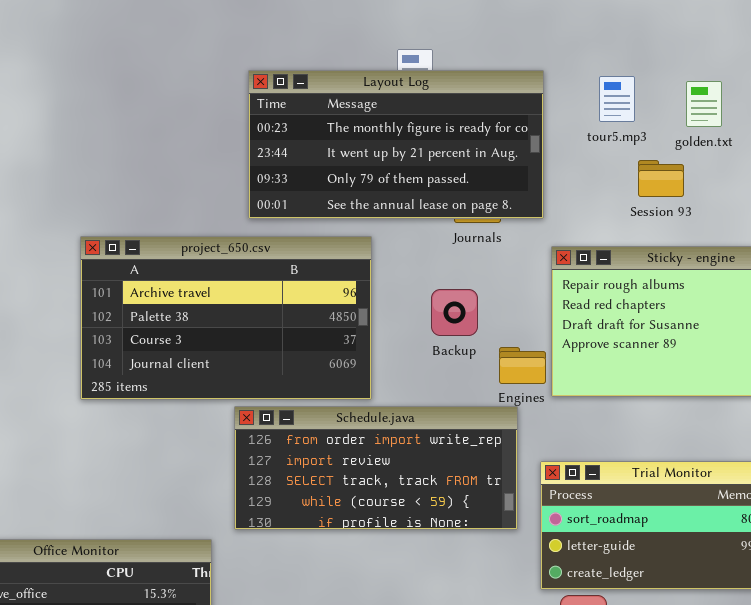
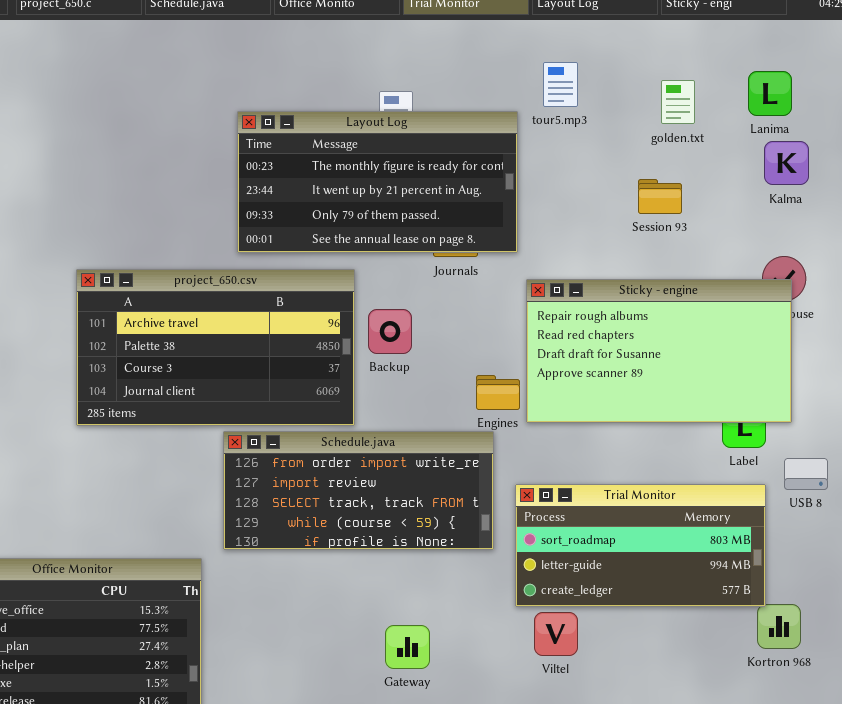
tour5.mp3: [599,76,635,122] -> [543,62,578,107], moved
golden.txt: [686,81,722,127] -> [661,80,695,124], moved
Session 93: [638,160,684,197] -> [638,179,682,214], moved
Backup: [431,289,478,336] -> [368,309,412,354], moved

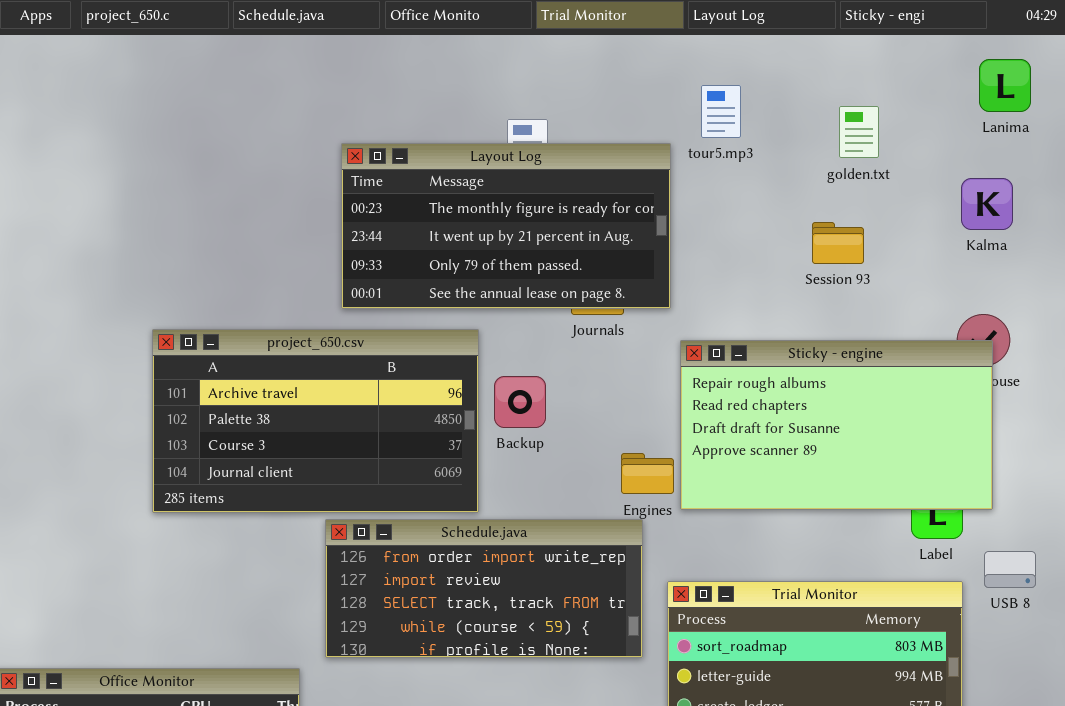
Lanima: [748,71,792,116] -> [979,59,1031,112], moved

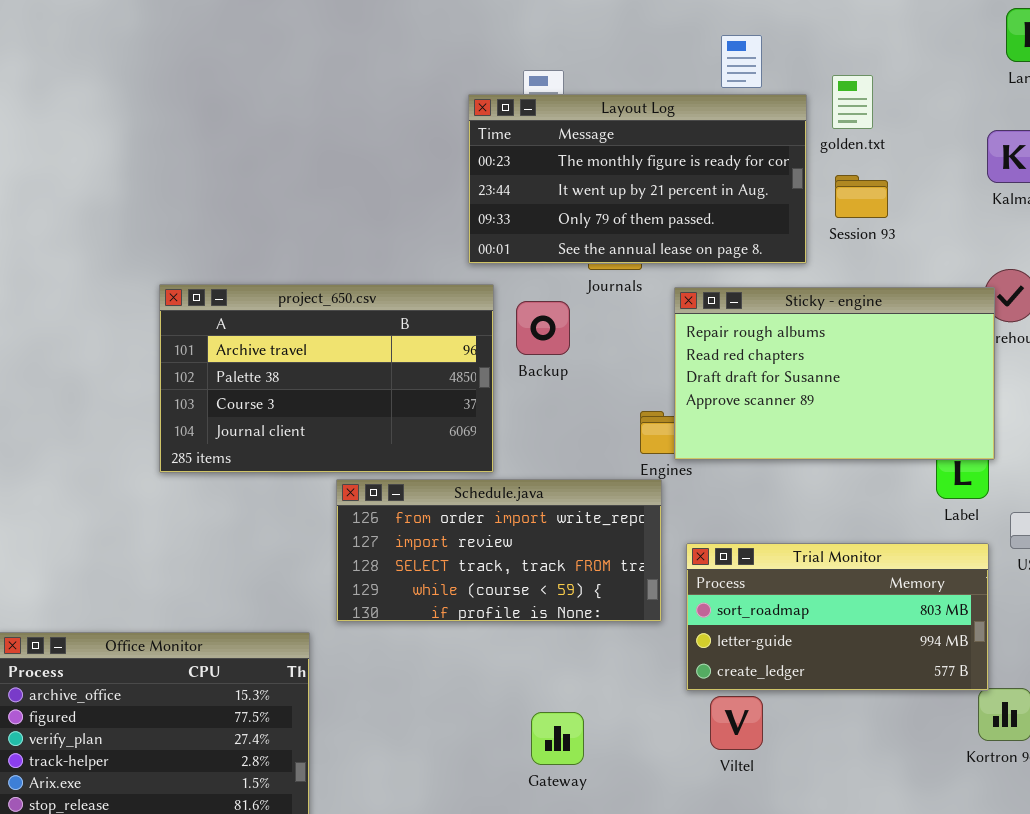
golden.txt: [839,106,879,158] -> [832,75,873,129], moved
Layout Log: [341,143,671,309] -> [468,94,807,264], moved
Sticky - engine: [680,340,993,510] -> [674,287,995,460], moved
Backup: [494,376,546,428] -> [516,301,570,355], moved

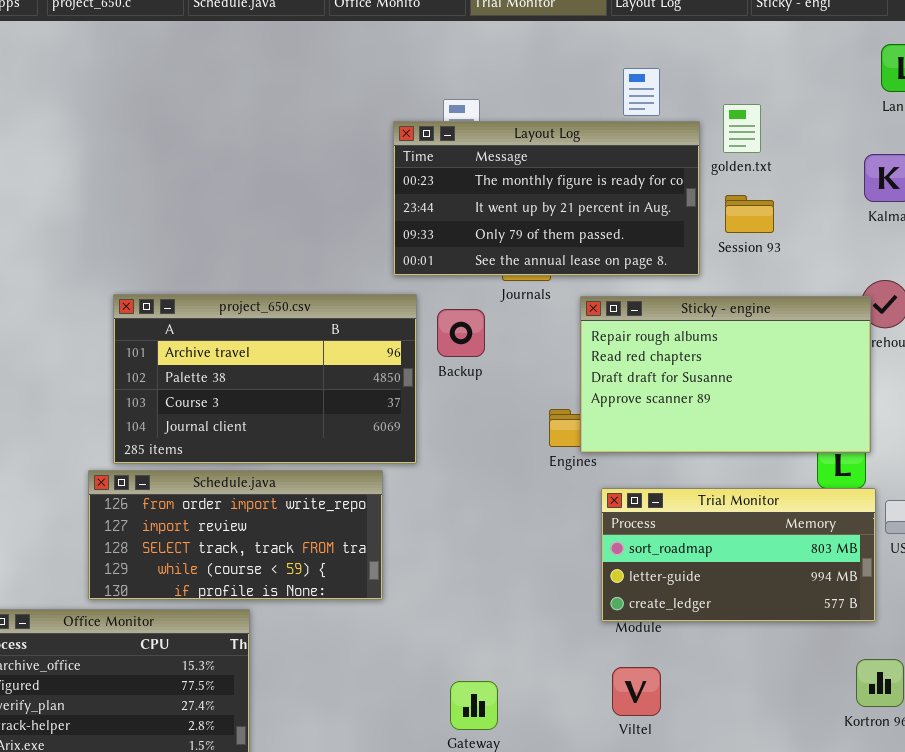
Schedule.java: [336,479,662,622] -> [88,470,383,600], moved
Trial Monitor: [686,543,989,691] -> [601,488,876,622], moved

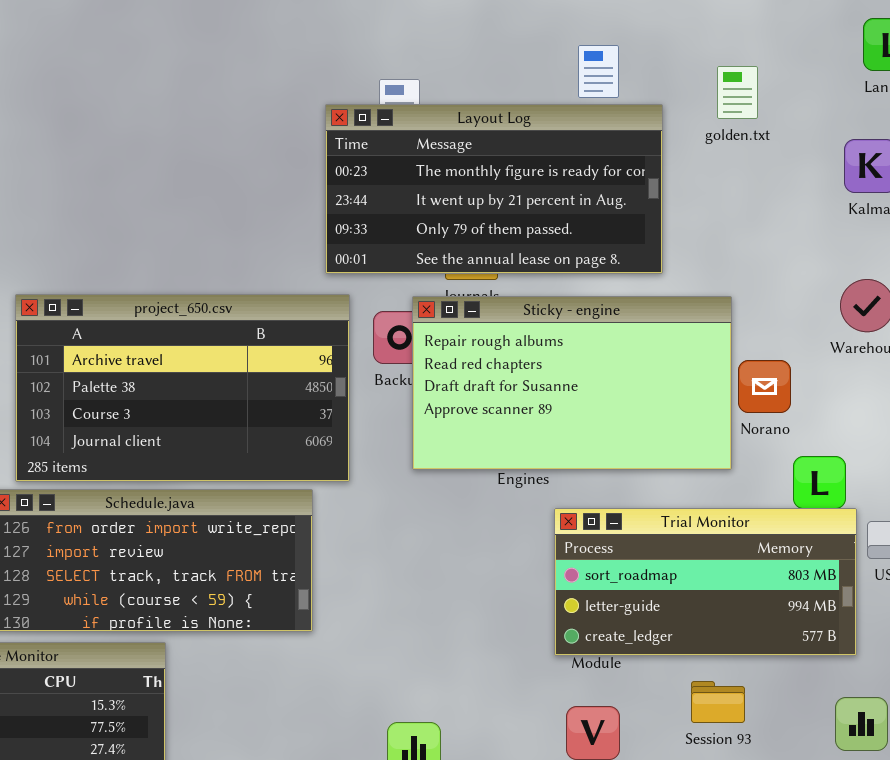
golden.txt: [723,104,761,153] -> [717,66,758,119], moved
Session 93: [725,195,774,233] -> [691,681,745,723], moved
Sticky - engine: [580,296,871,453] -> [412,296,732,470], moved

